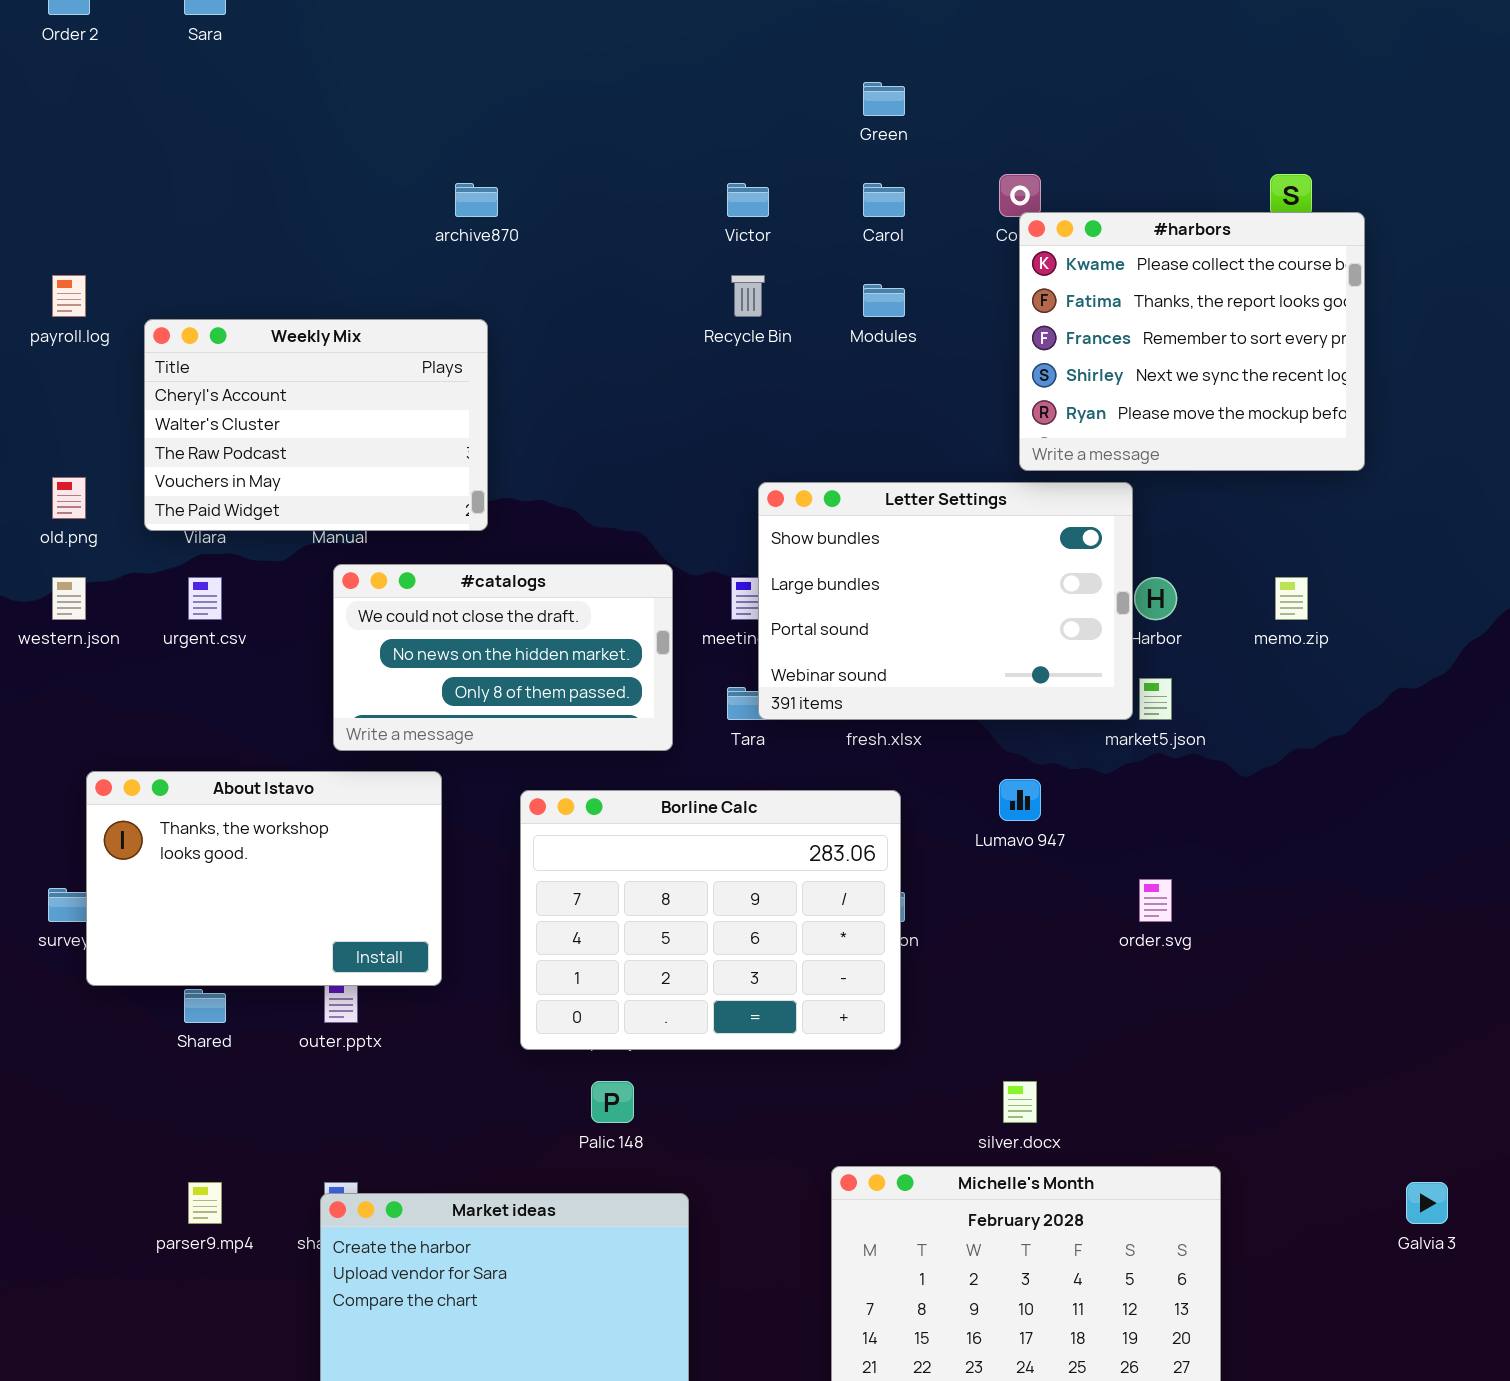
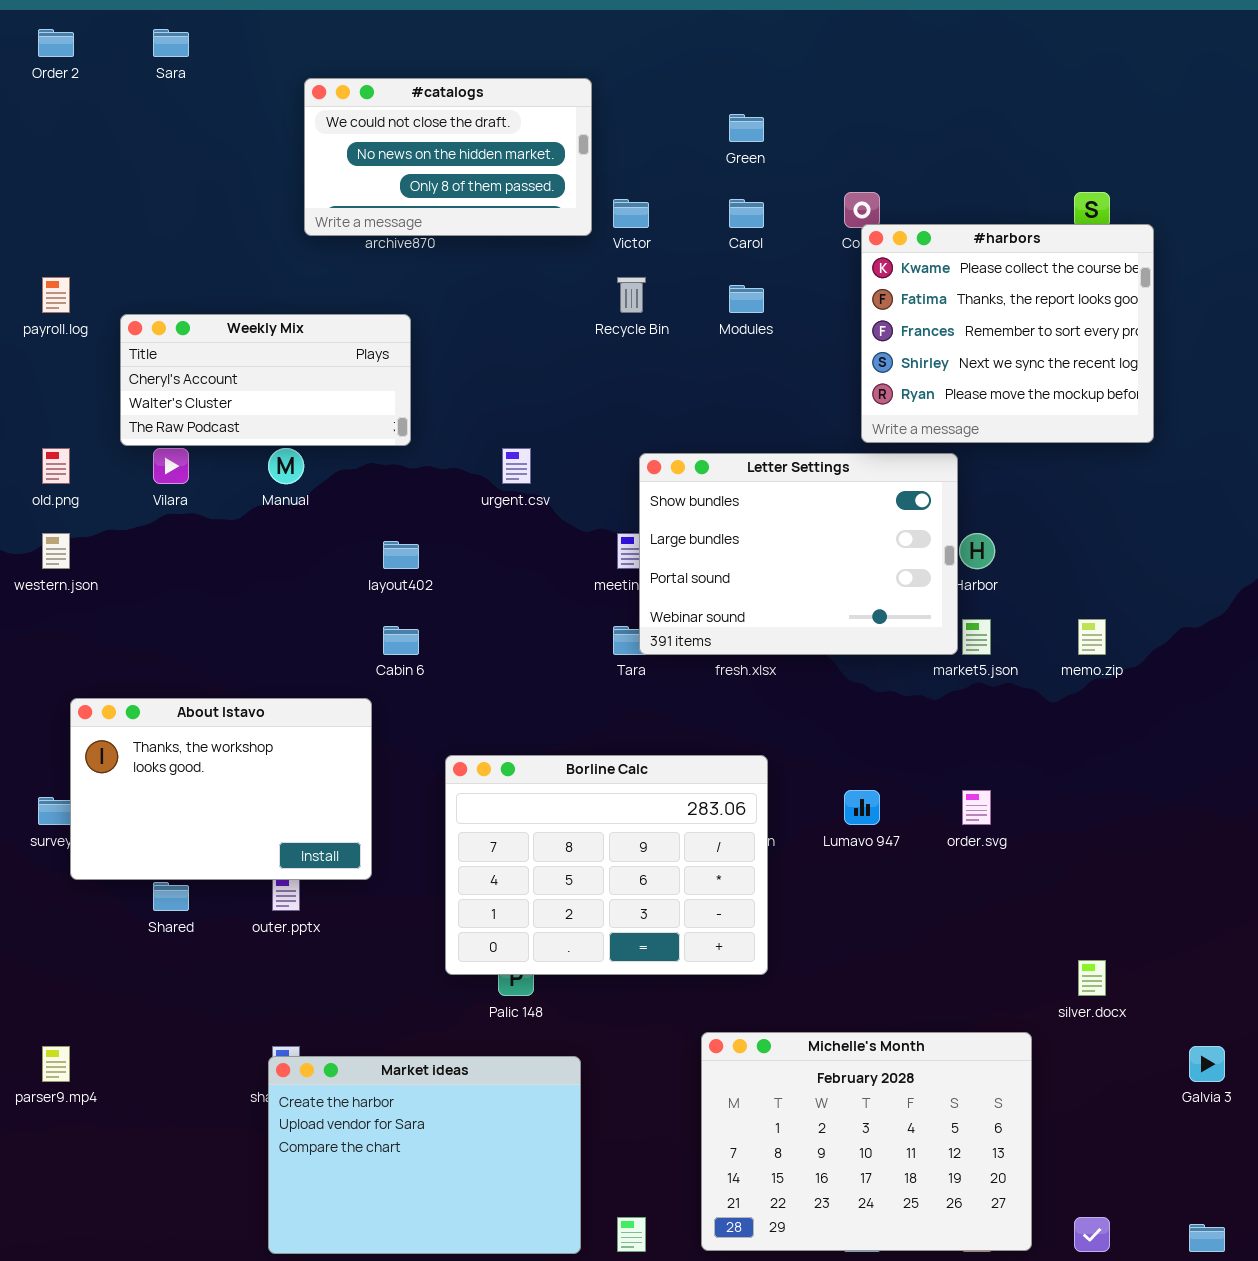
Weekly Mix: [144,319,488,531] -> [120,314,411,446], resized
#catalogs: [333,564,673,751] -> [304,78,592,236], moved
urgent.csv: [188,577,222,620] -> [502,448,531,484], moved
memo.zip: [1275,577,1308,620] -> [1078,619,1106,655], moved
Lumavo 947: [999,779,1041,821] -> [844,790,880,825], moved
Borline Calc: [520,790,901,1050] -> [445,755,768,975], moved
silver.docx: [1003,1081,1037,1123] -> [1078,960,1106,996], moved
parser9.mp4: [188,1182,222,1224] -> [42,1046,70,1082], moved

